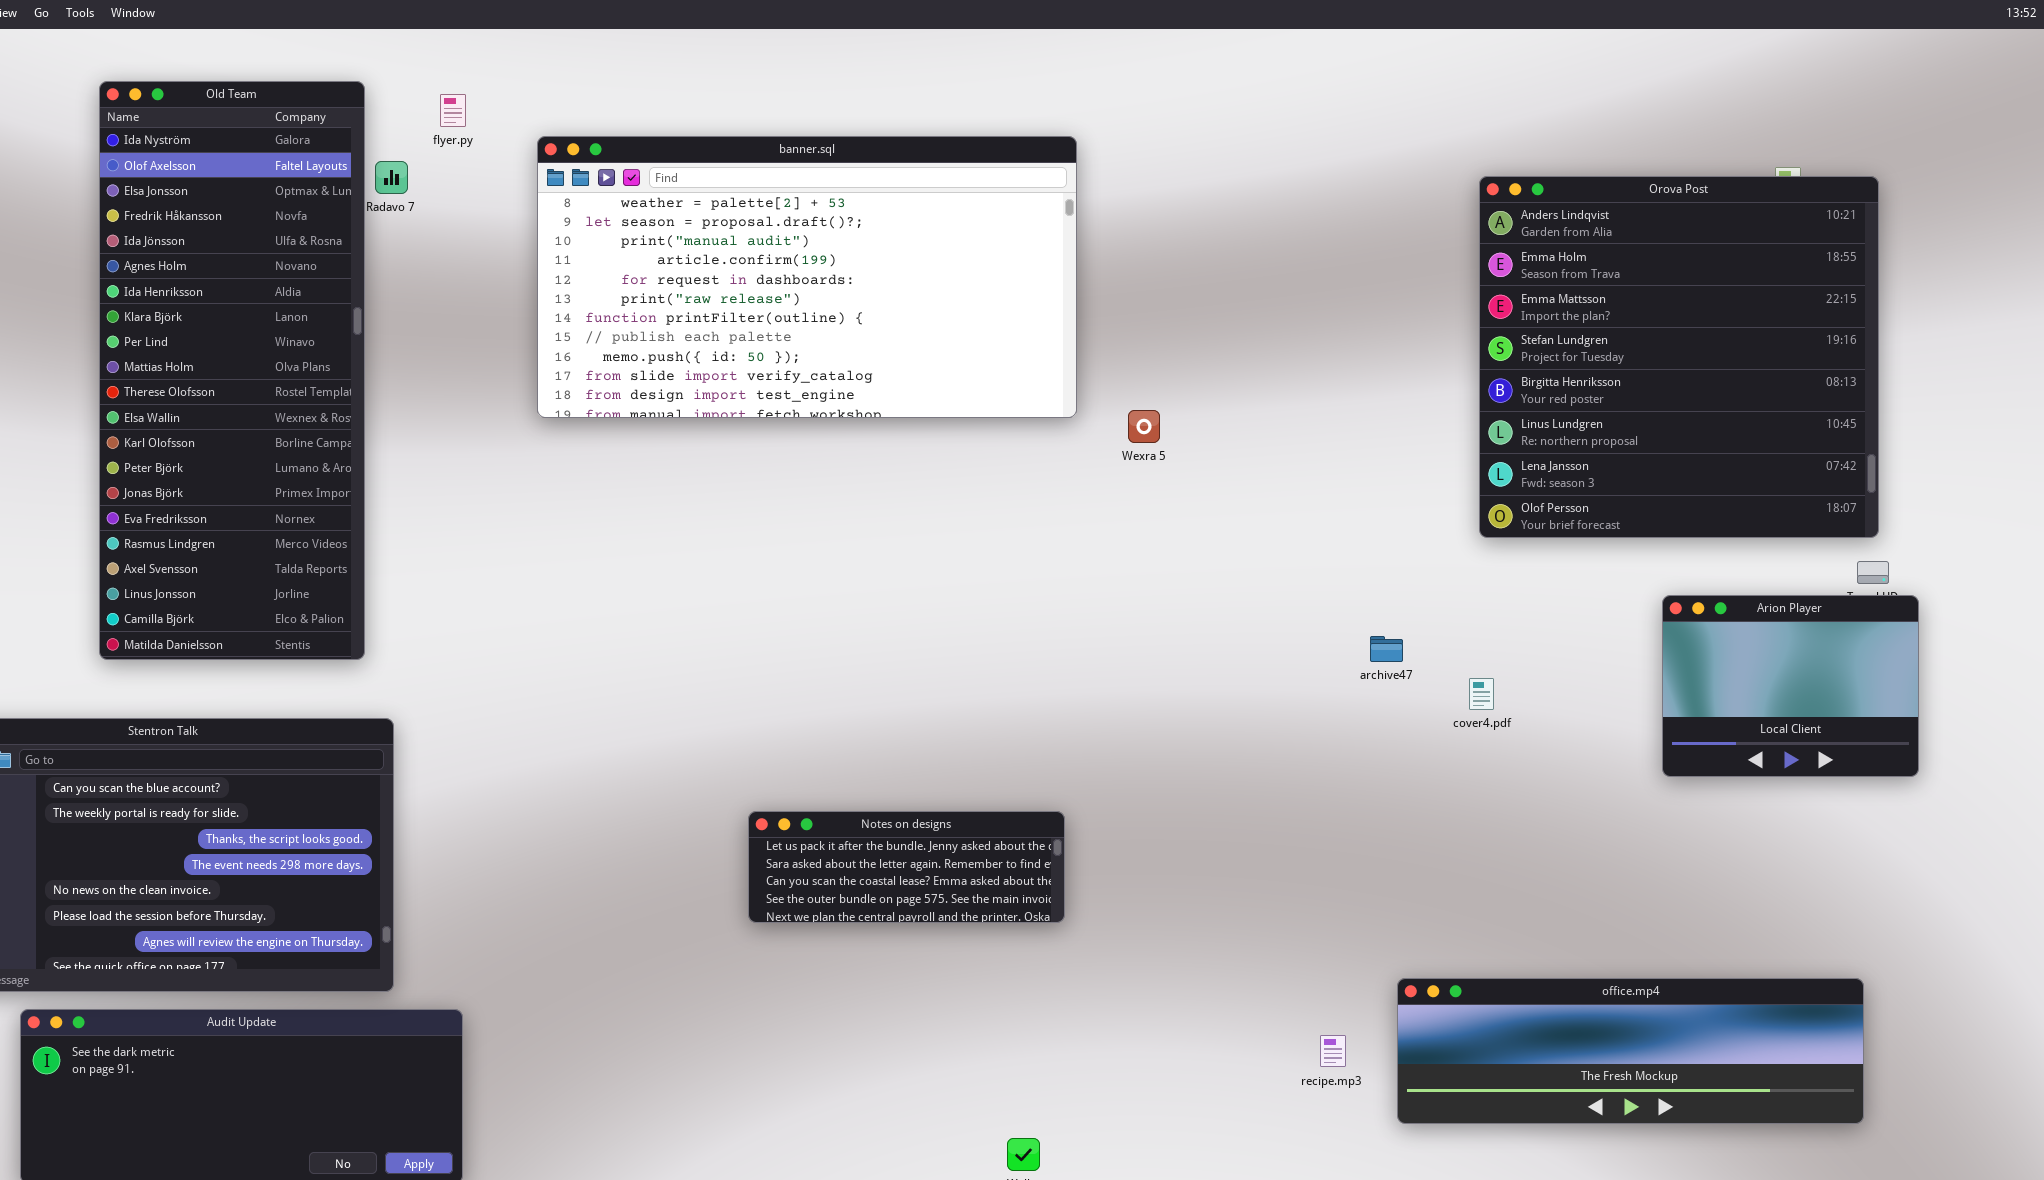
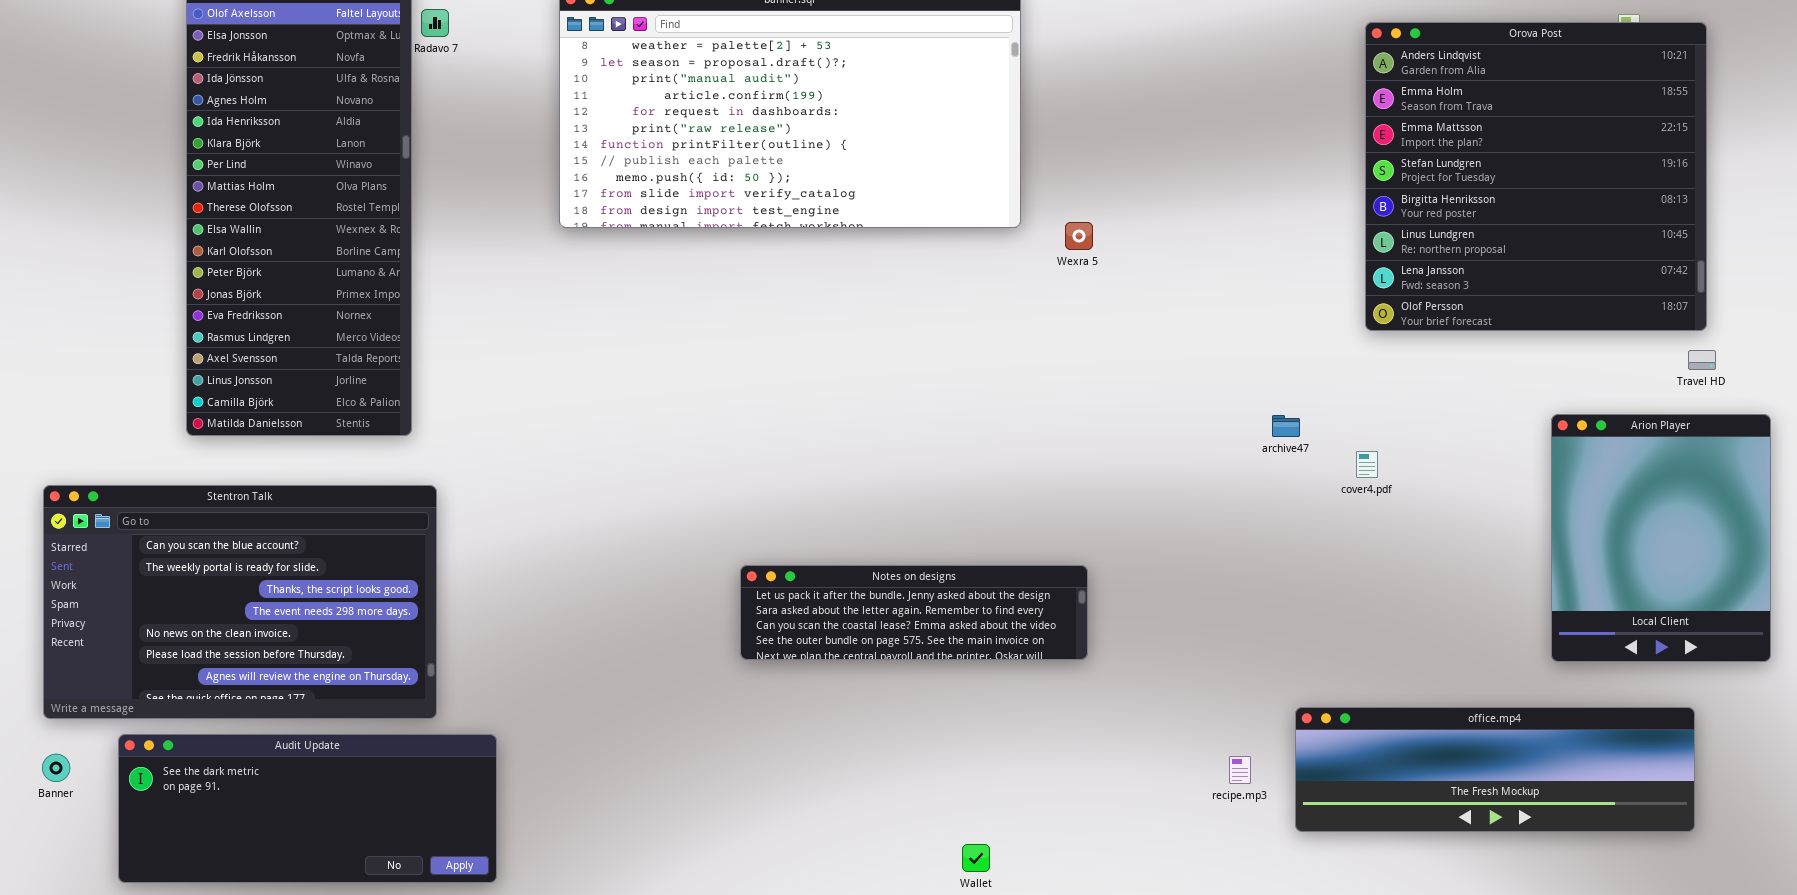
Arion Player: [1662,595,1919,777] -> [1551,414,1771,662], moved, resized
Notes on designs: [748,811,1065,923] -> [740,565,1088,660], resized

